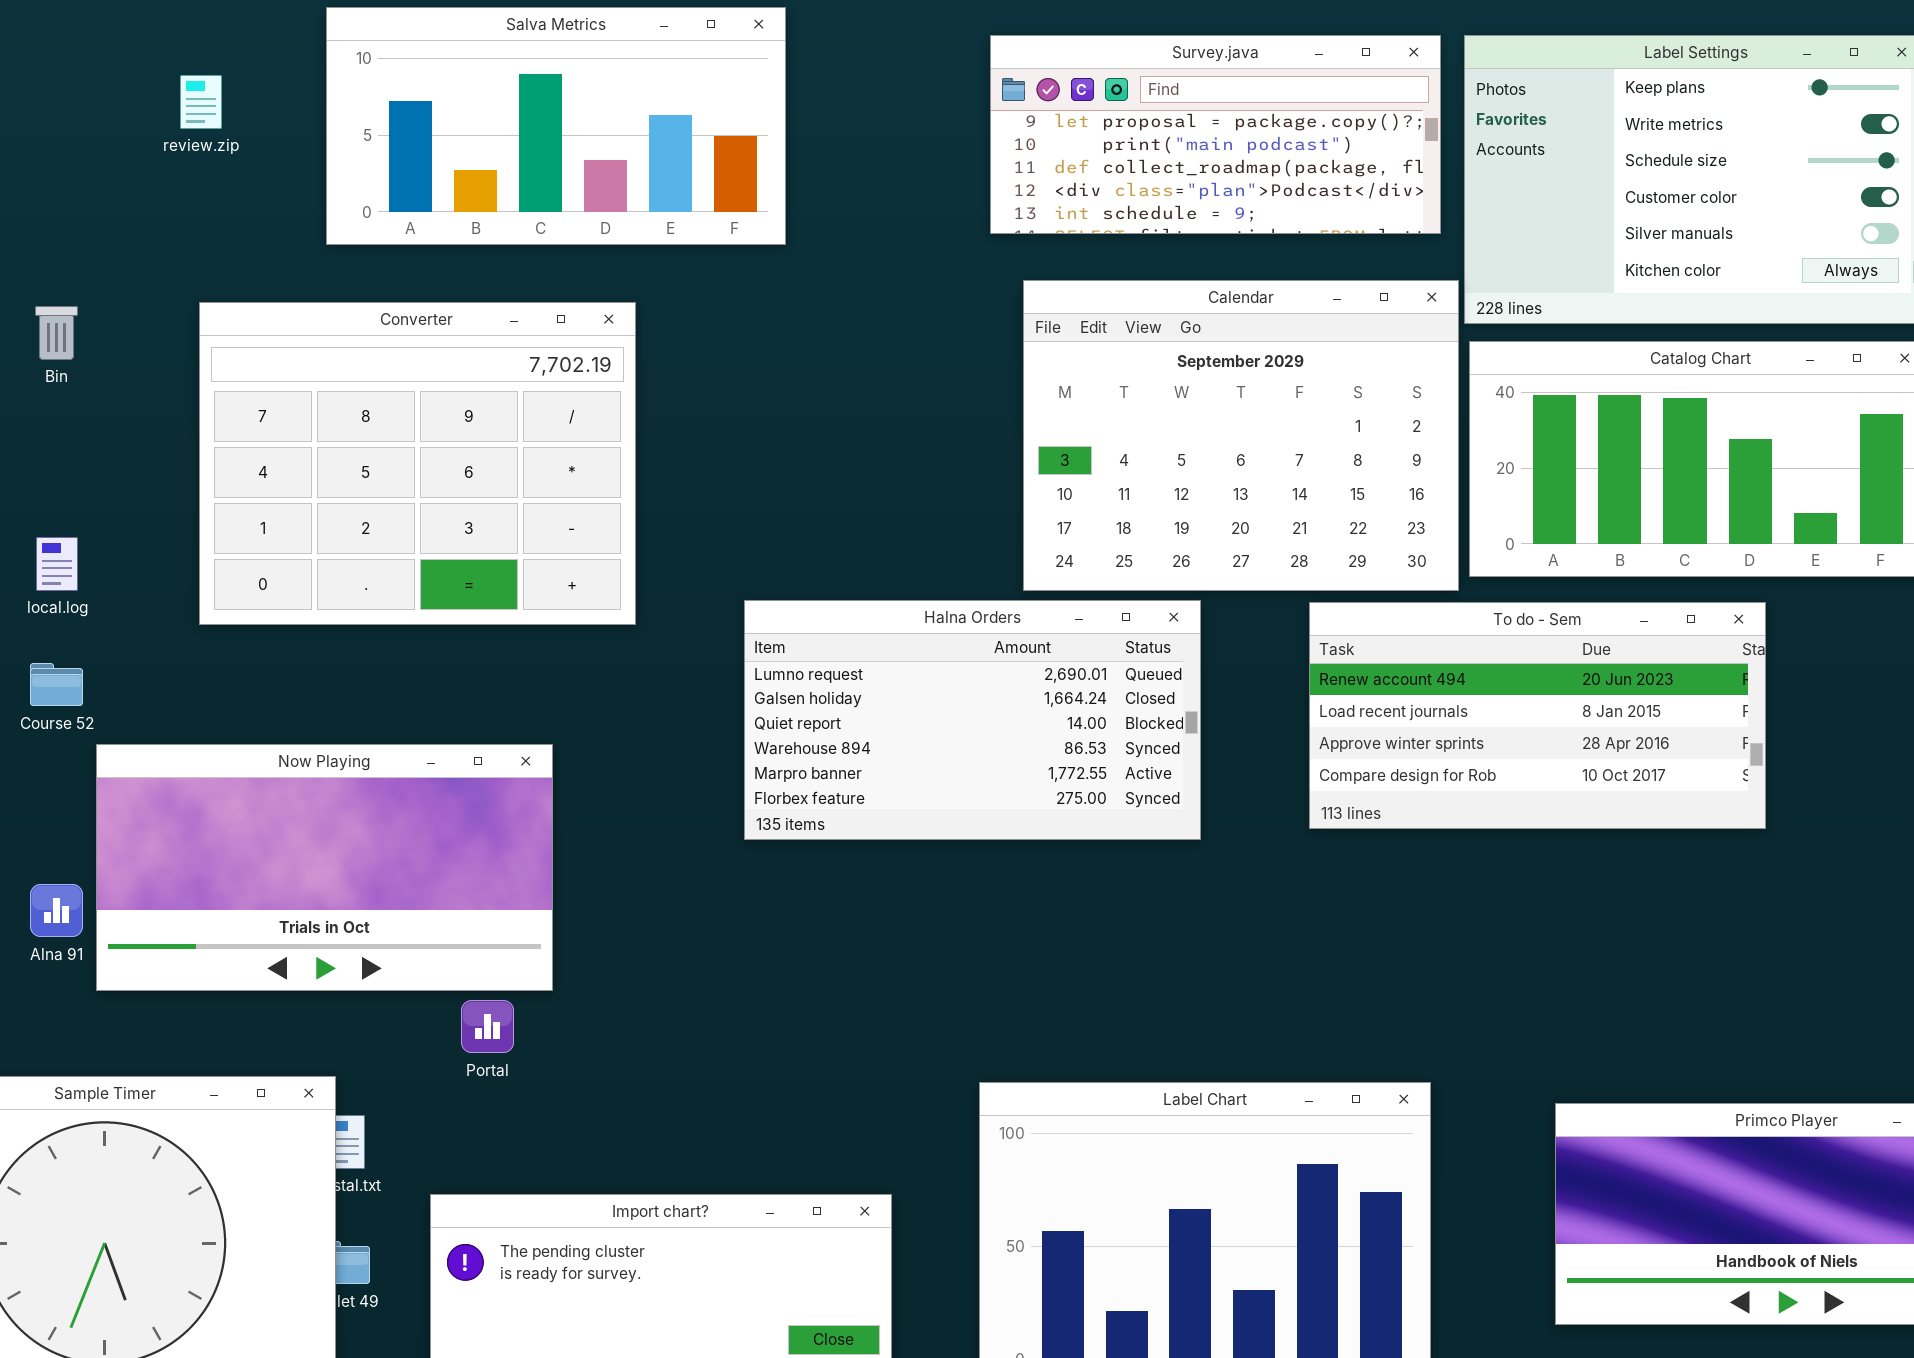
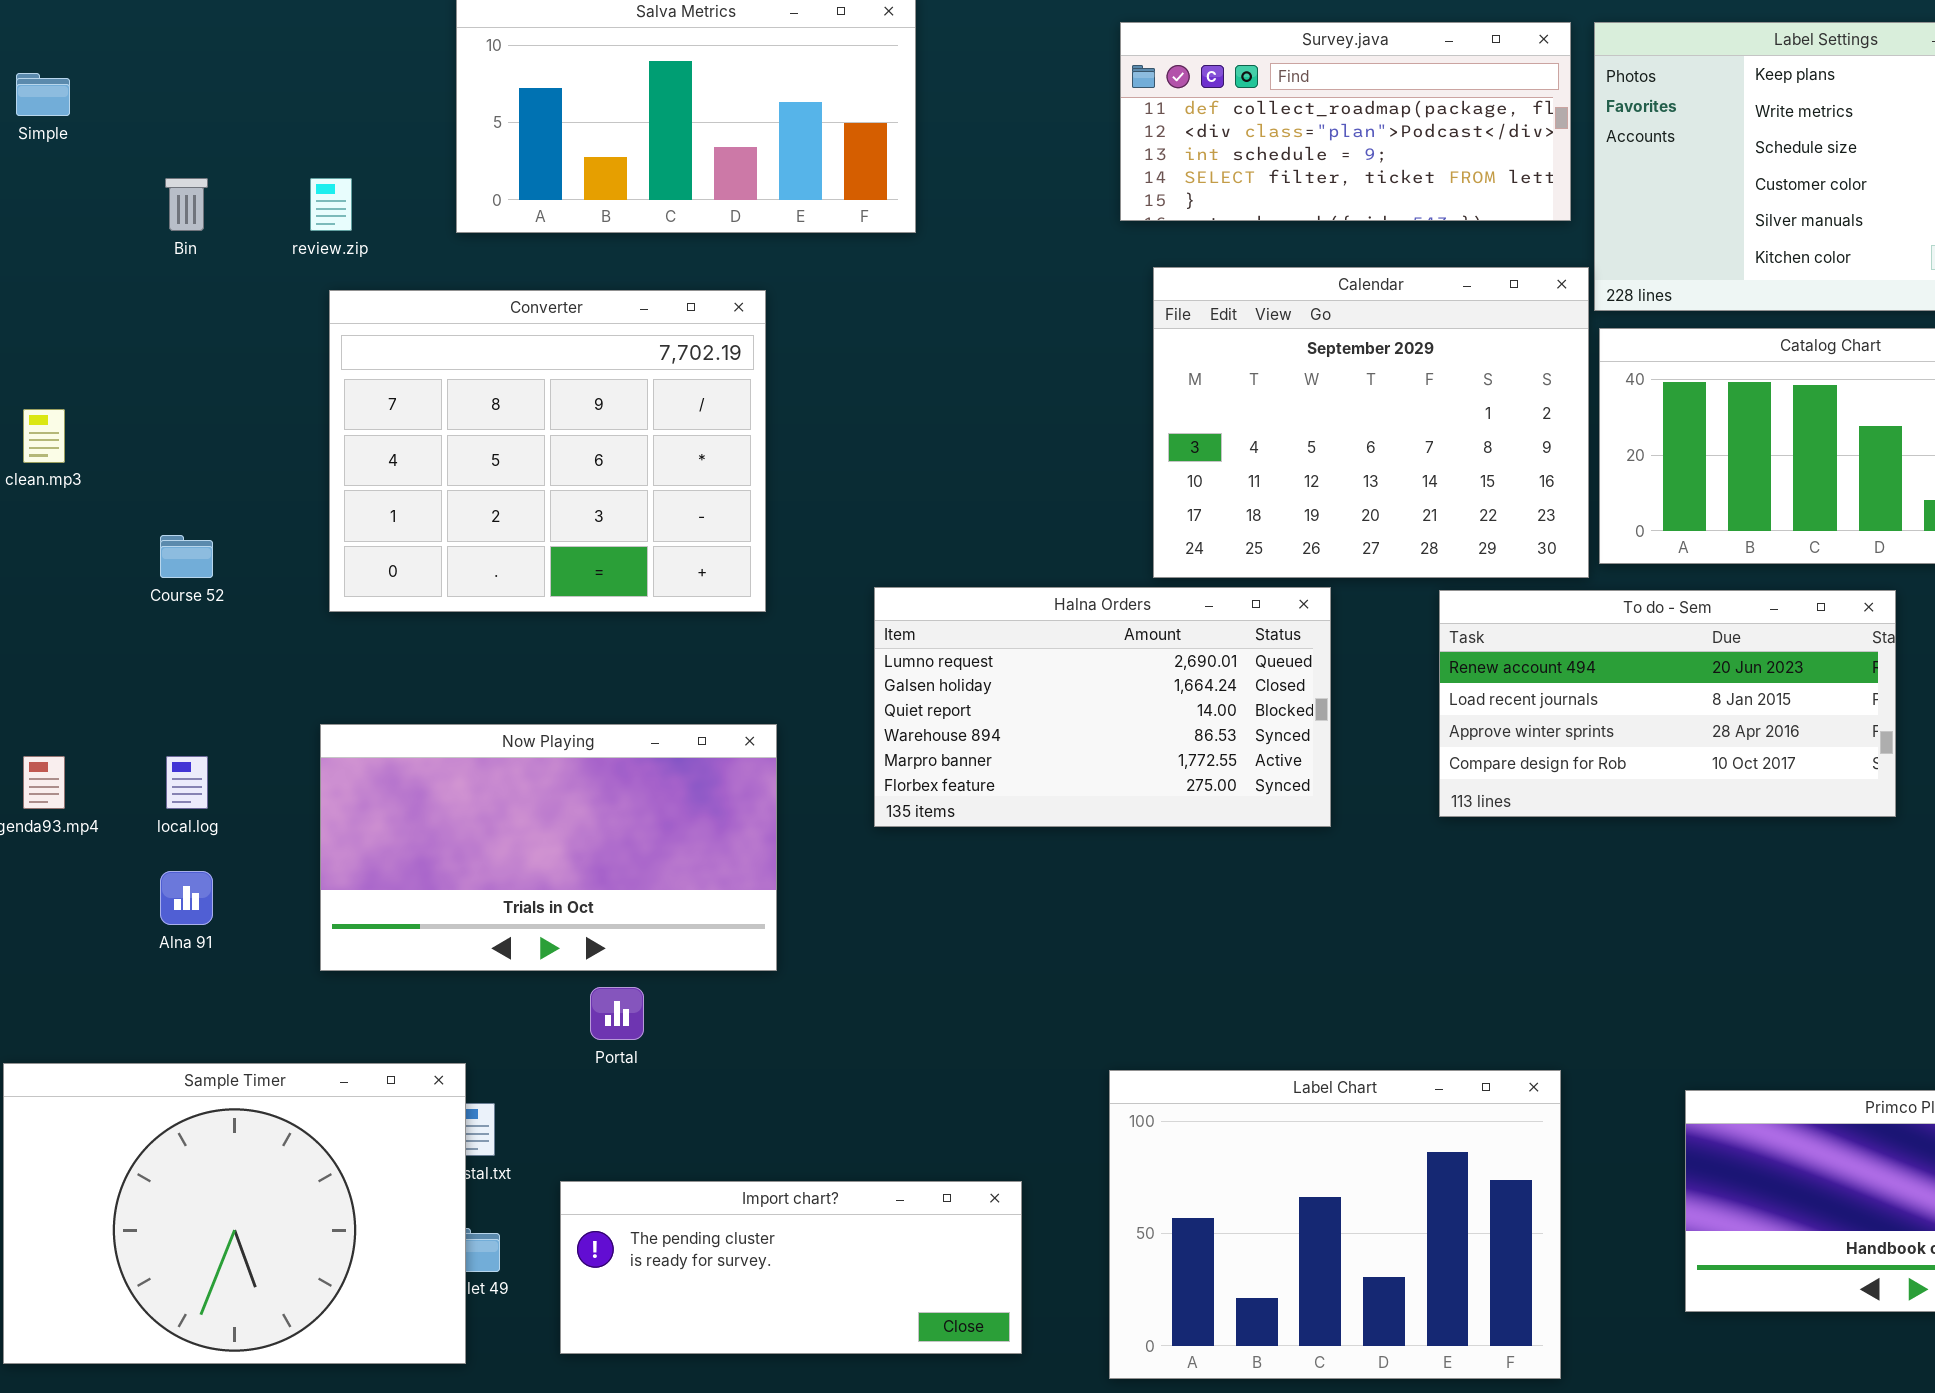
Survey.java: [990,35,1441,234] -> [1120,22,1571,221], scrolled down 2 rows
review.zip: [180,75,222,129] -> [310,178,352,231], moved
Bin: [35,306,78,360] -> [165,178,208,231], moved
local.log: [36,537,78,591] -> [166,756,208,809], moved
Course 52: [30,663,83,706] -> [160,535,213,578], moved
Now Playing: [96,744,553,991] -> [320,724,777,971], moved

